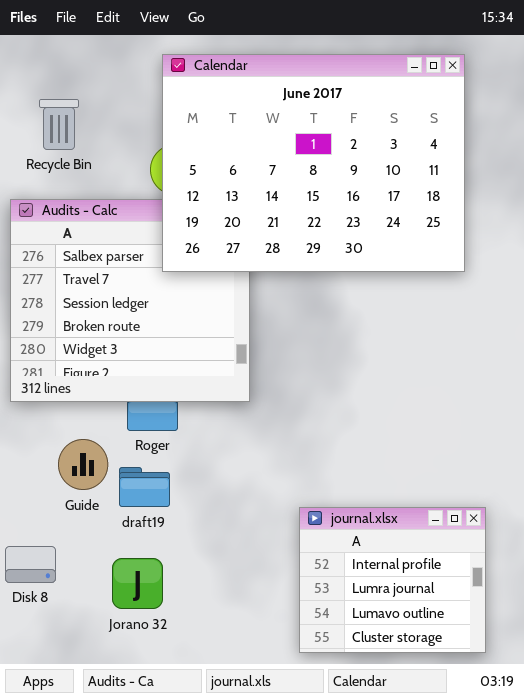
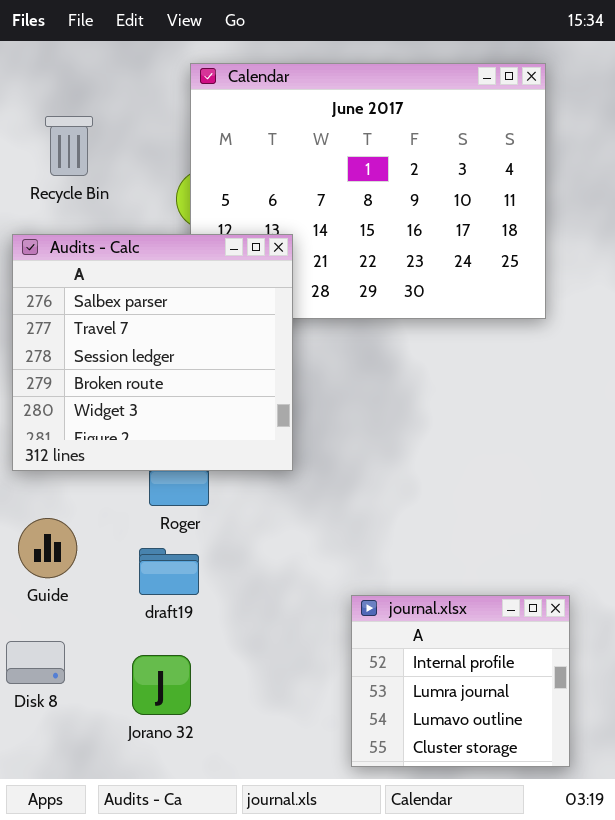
Audits - Calc: [10,199,250,402] -> [12,234,293,471], raised
Guide: [58,439,108,490] -> [18,518,77,578], moved

